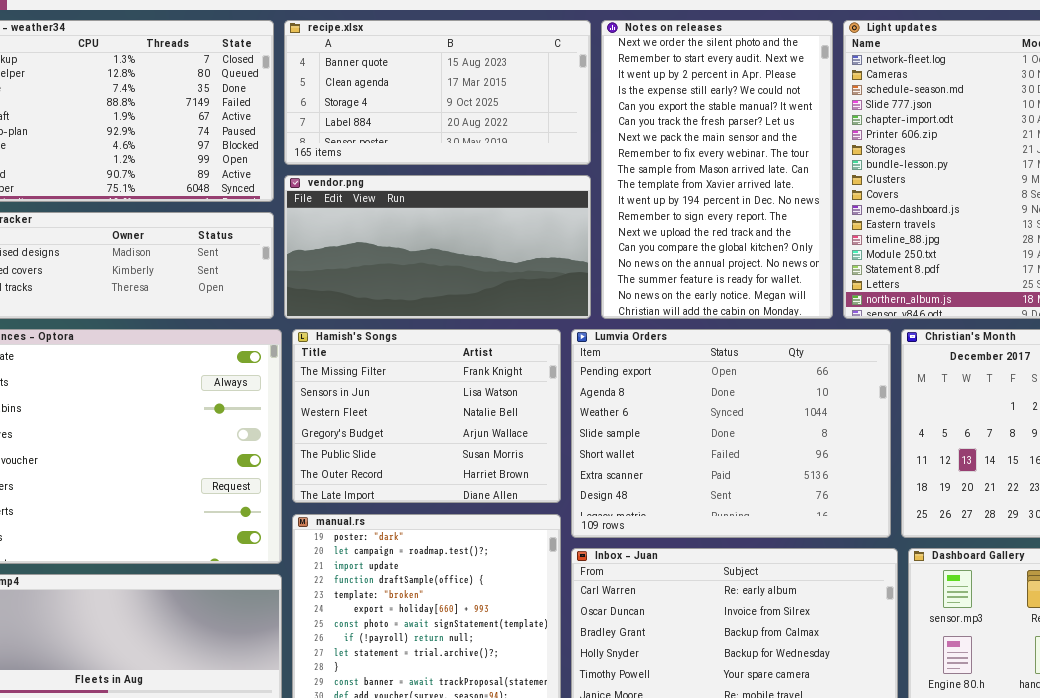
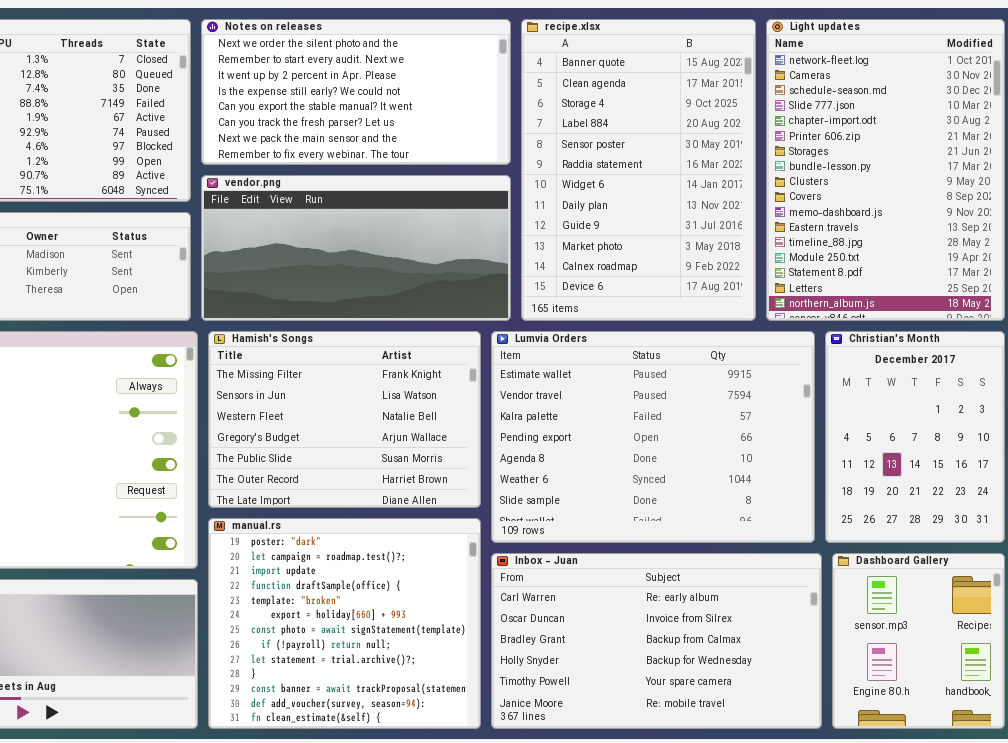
recipe.xlsx: [284,20,591,165] -> [521,19,756,321], moved, resized
Notes on releases: [601,20,833,319] -> [201,19,511,165], moved, resized
Lumvia Orders: [571,329,891,538] -> [491,331,815,543], scrolled up 3 rows

